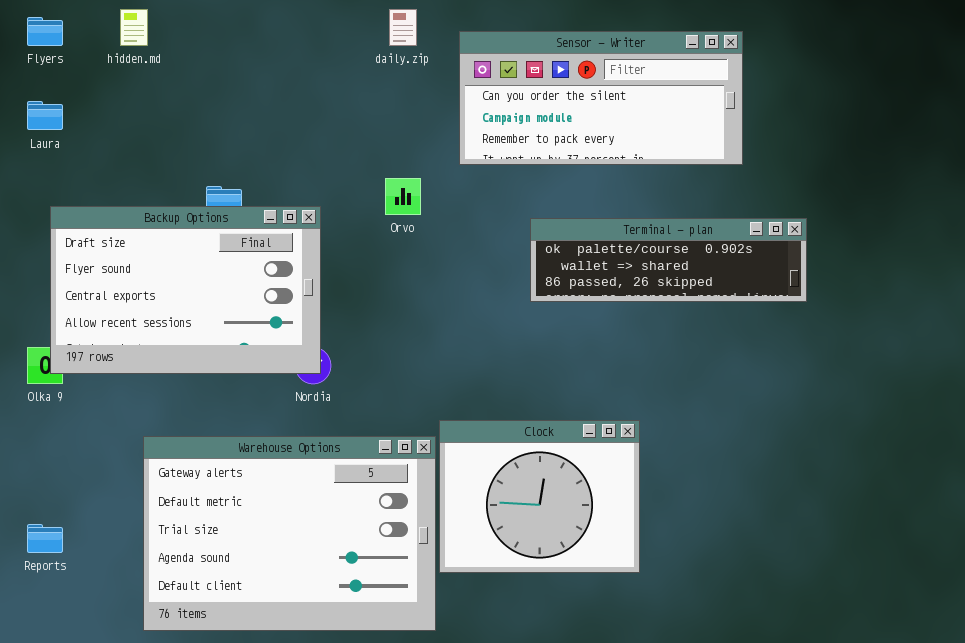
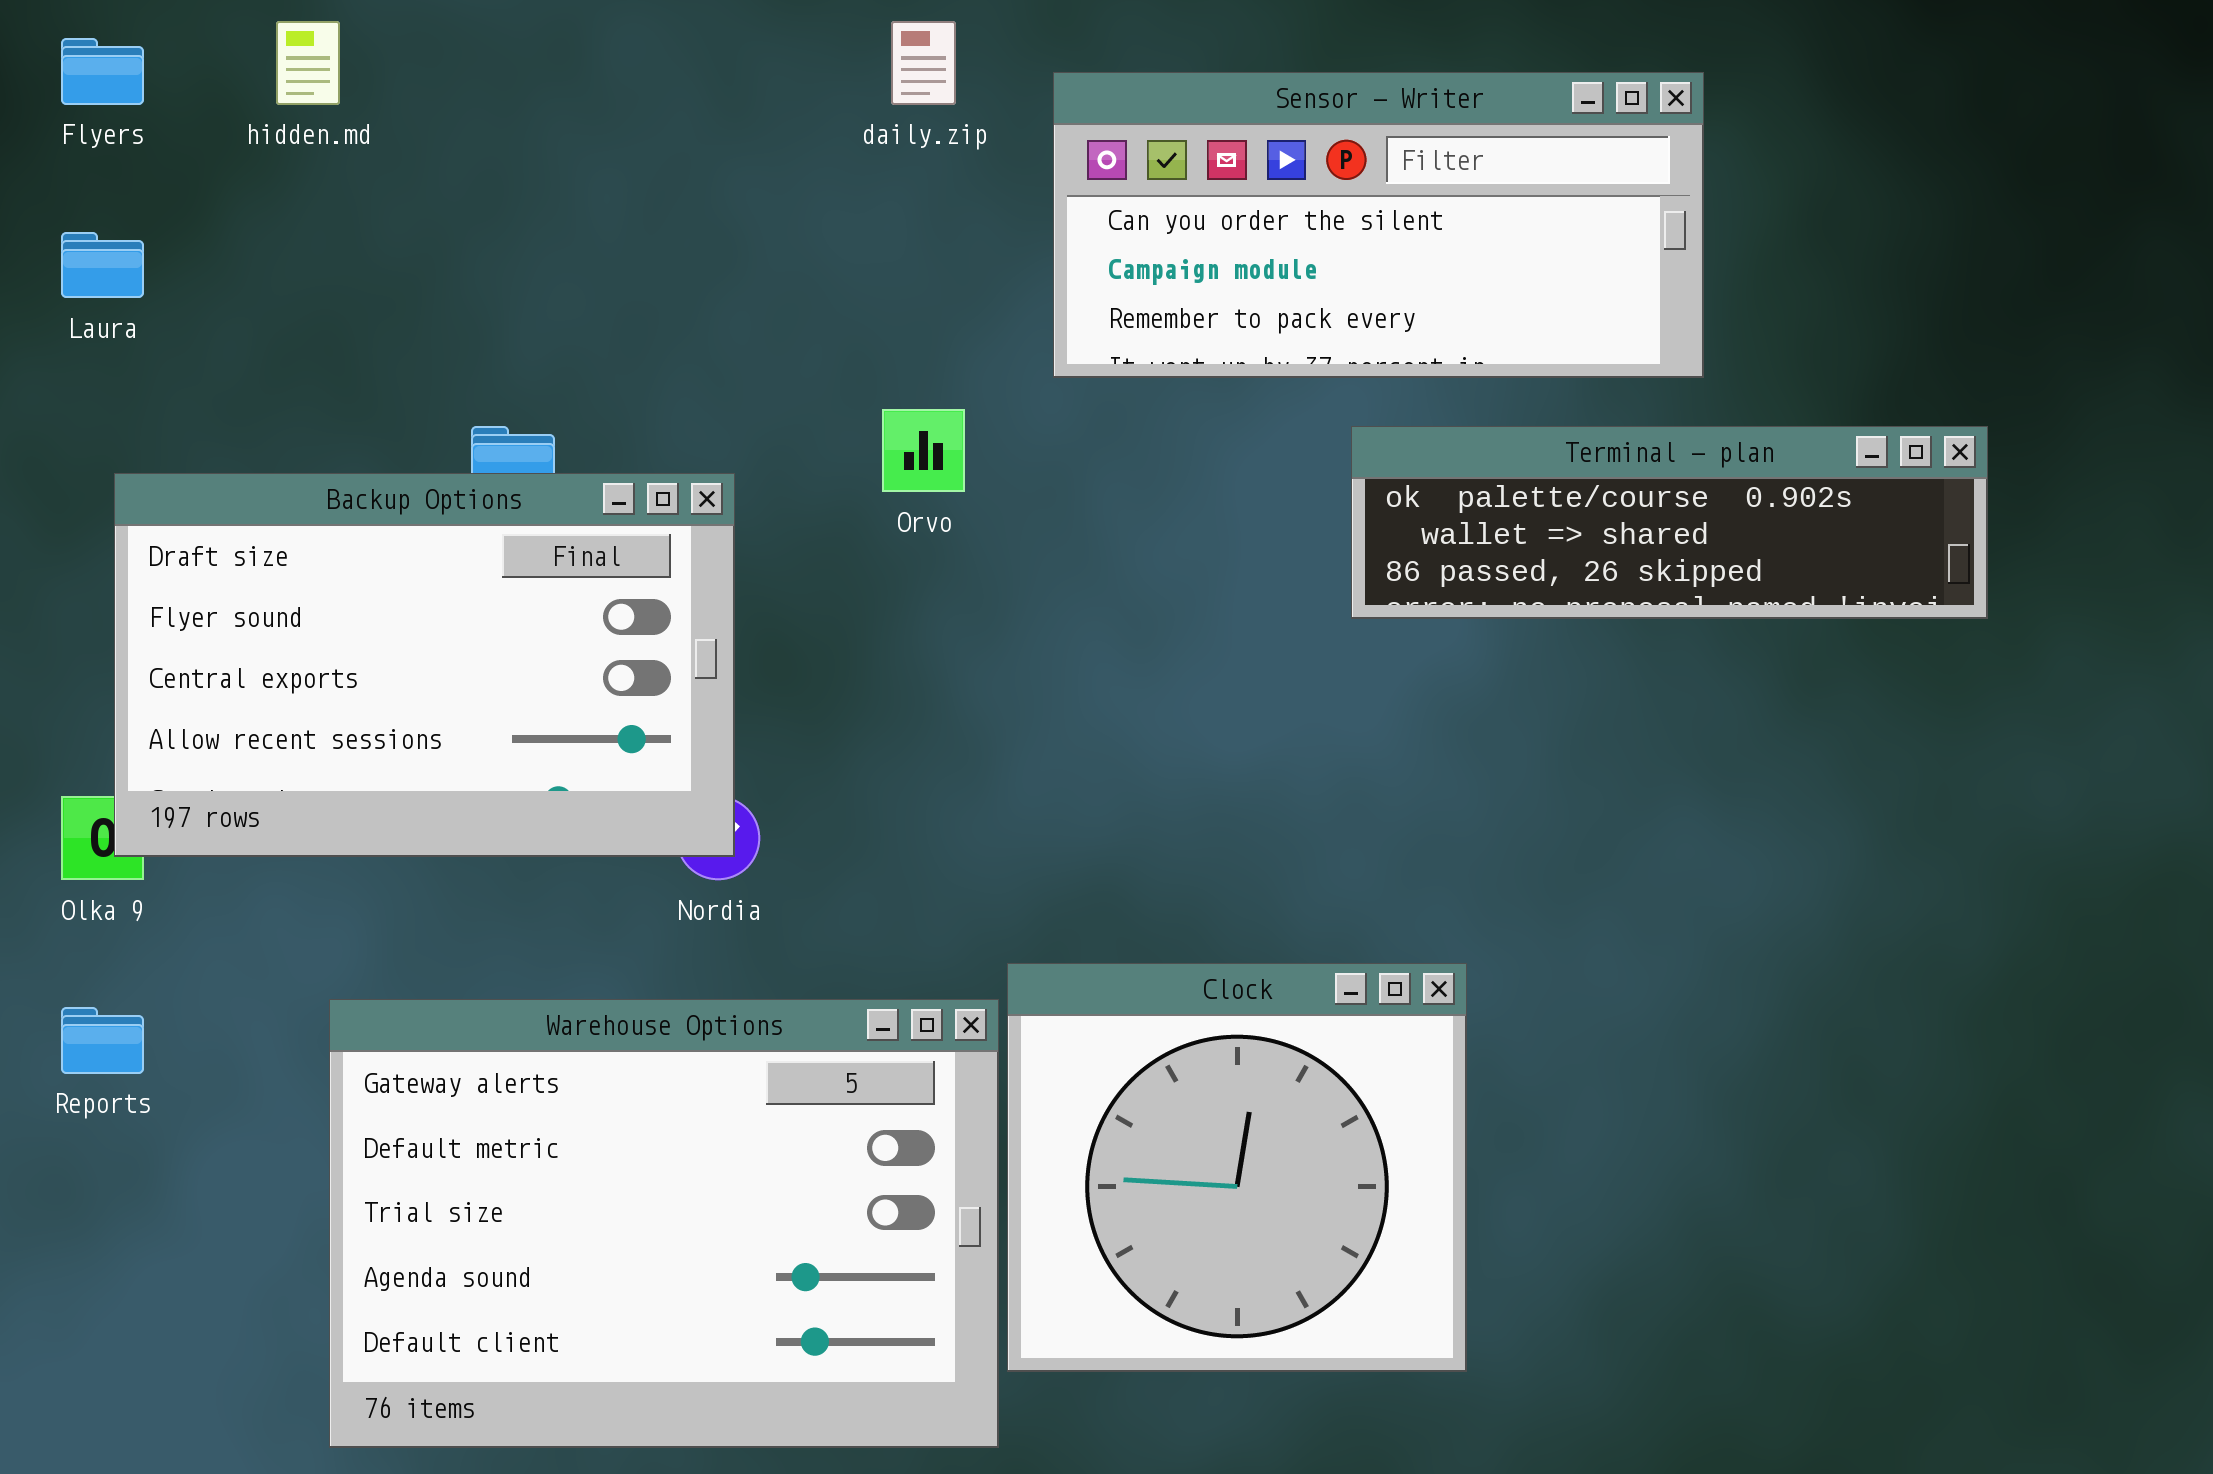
Terminal - plan: [530,218,807,302] -> [1351,426,1988,619], moved
Clock: [439,420,640,573] -> [1007,963,1467,1372], resized
Reports: [27,524,63,553] -> [61,1007,144,1074], moved

